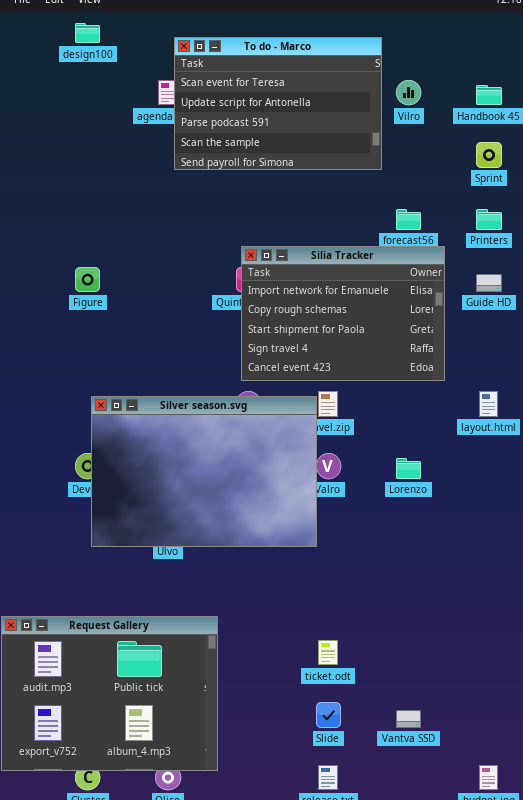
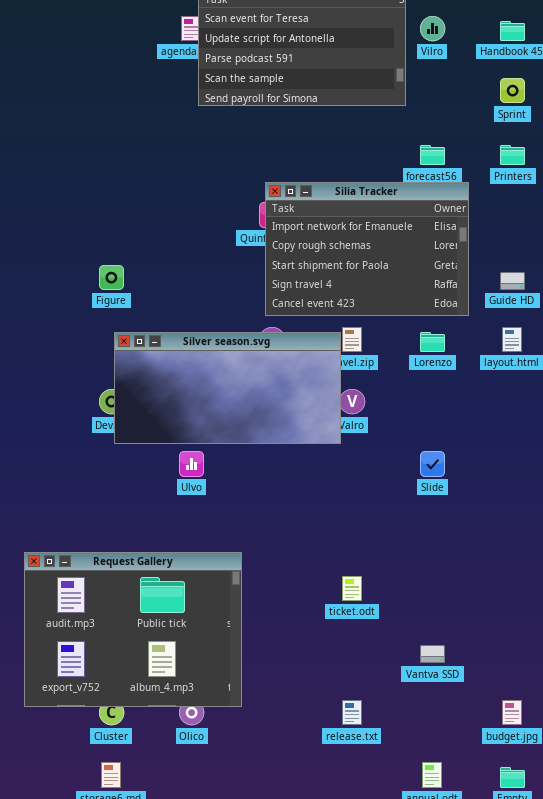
Figure: [75,267,100,292] -> [99,265,124,290], moved
Guide HD: [476,274,502,292] -> [500,272,525,290], moved
Silver season.svg: [91,396,317,547] -> [114,332,341,444], resized
Lorenzo: [396,458,421,479] -> [420,332,445,352], moved
Slide: [316,702,341,728] -> [420,451,445,477], moved

